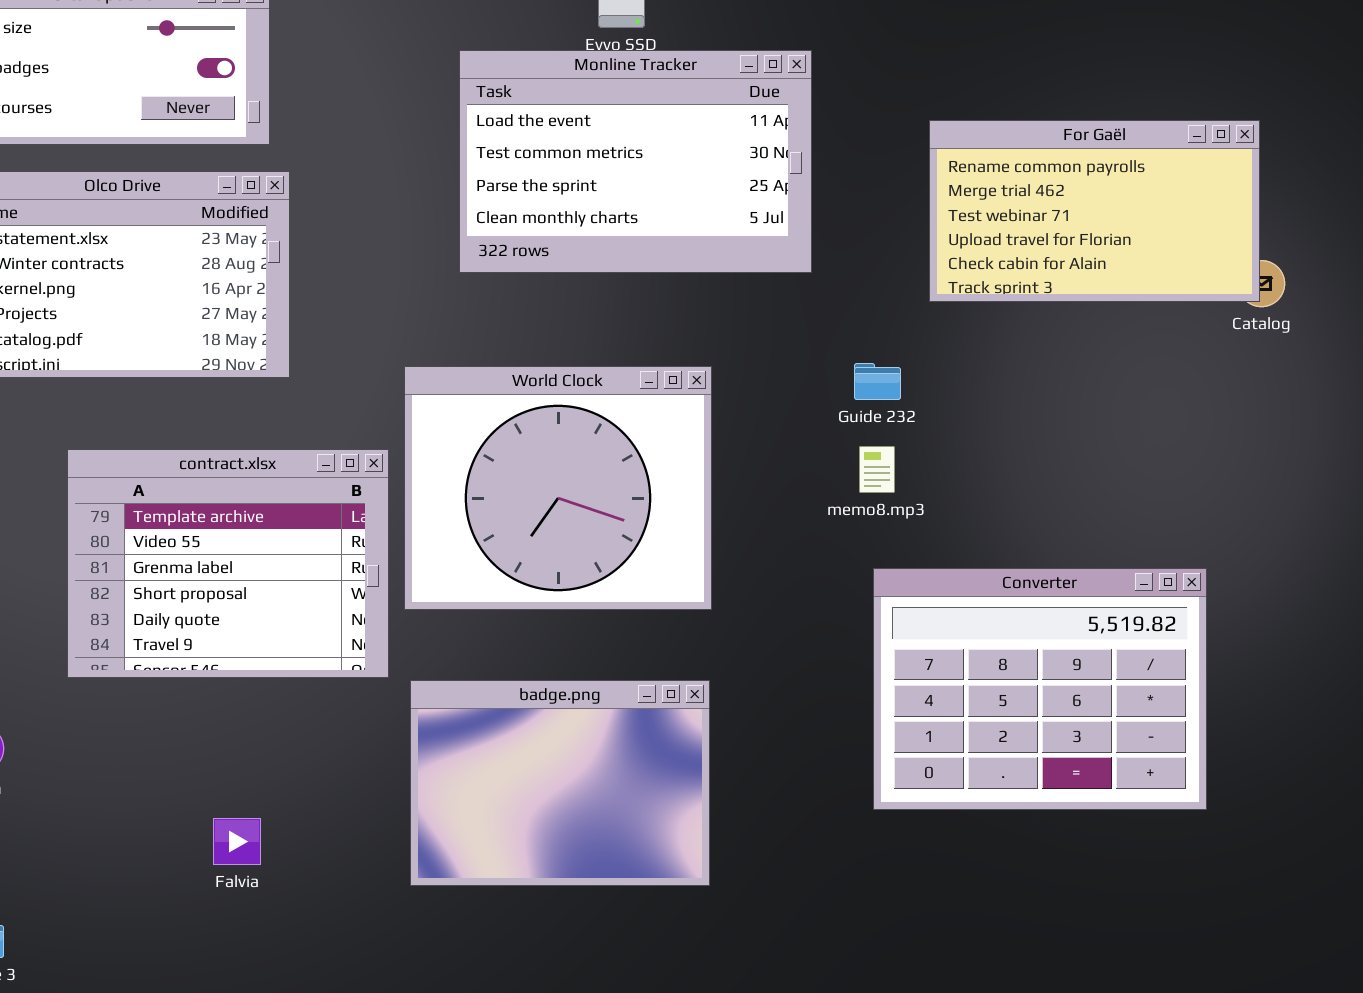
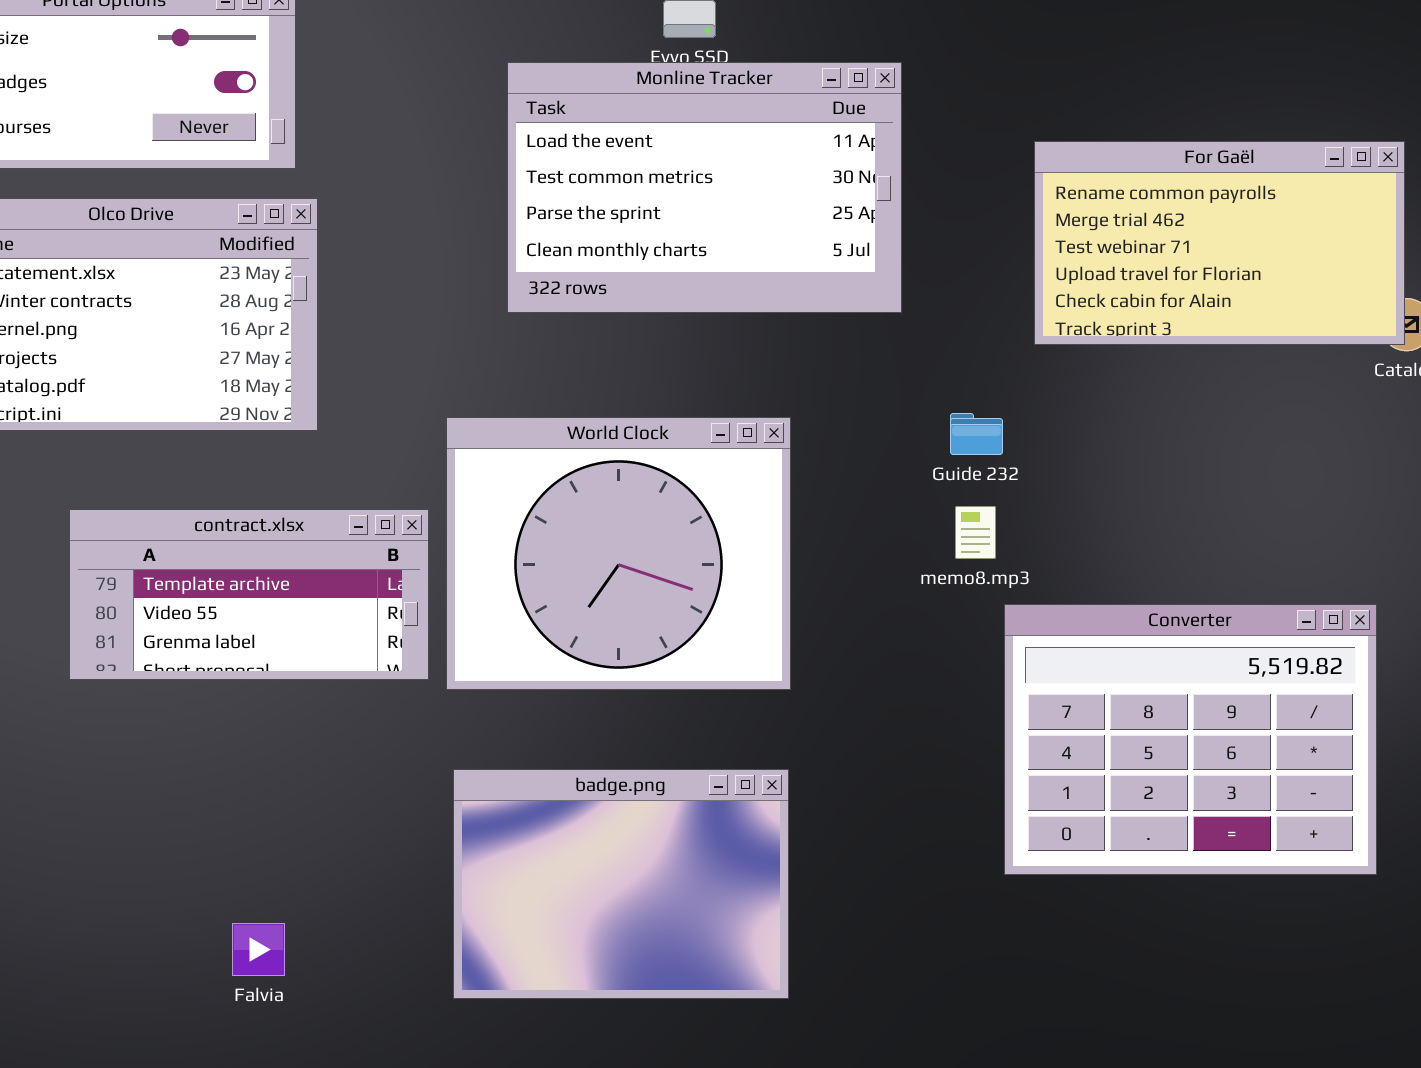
contract.xlsx: [67,449,389,678] -> [69,509,429,680], resized
Converter: [873,568,1207,810] -> [1004,604,1377,875], moved

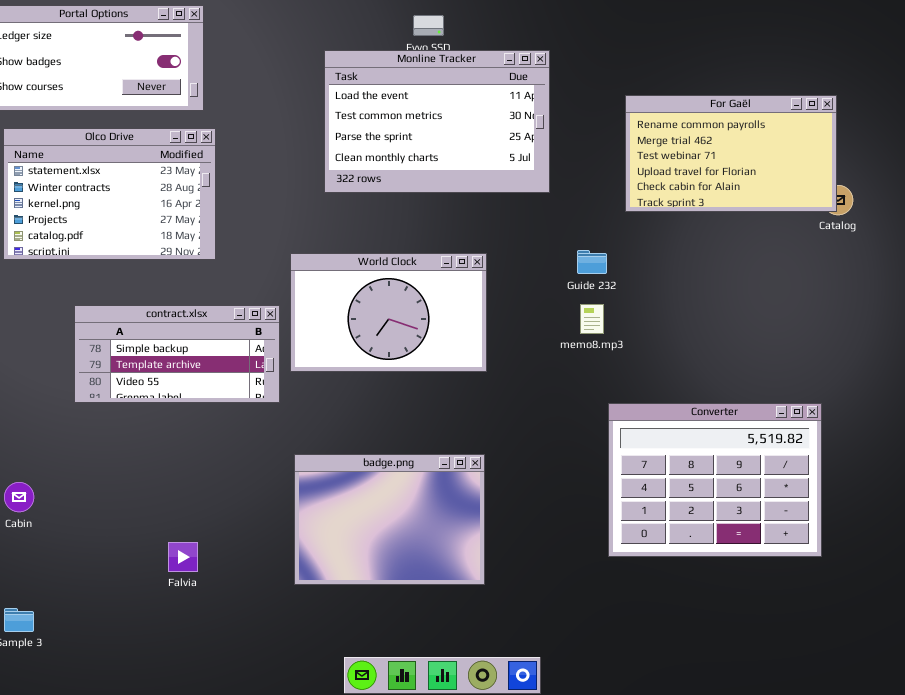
World Clock: [446,417,791,690] -> [290,253,487,372], resized
contract.xlsx: [69,509,429,680] -> [74,305,280,403], scrolled up 1 row
Converter: [1004,604,1377,875] -> [608,403,822,557], moved

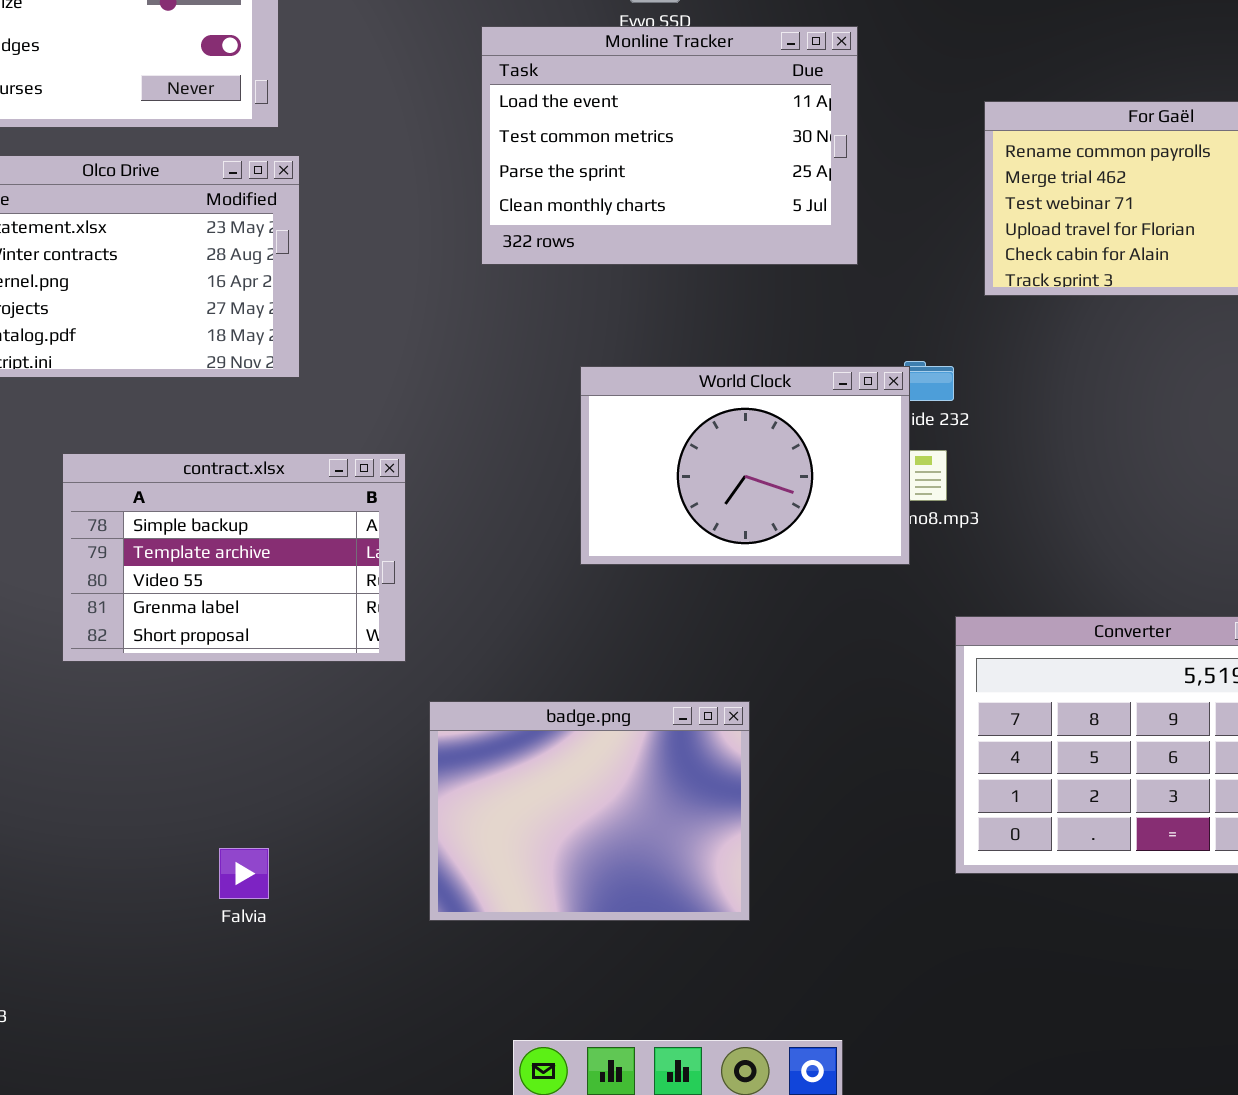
World Clock: [290,253,487,372] -> [580,366,910,565], moved
contract.xlsx: [74,305,280,403] -> [62,453,406,662], resized

